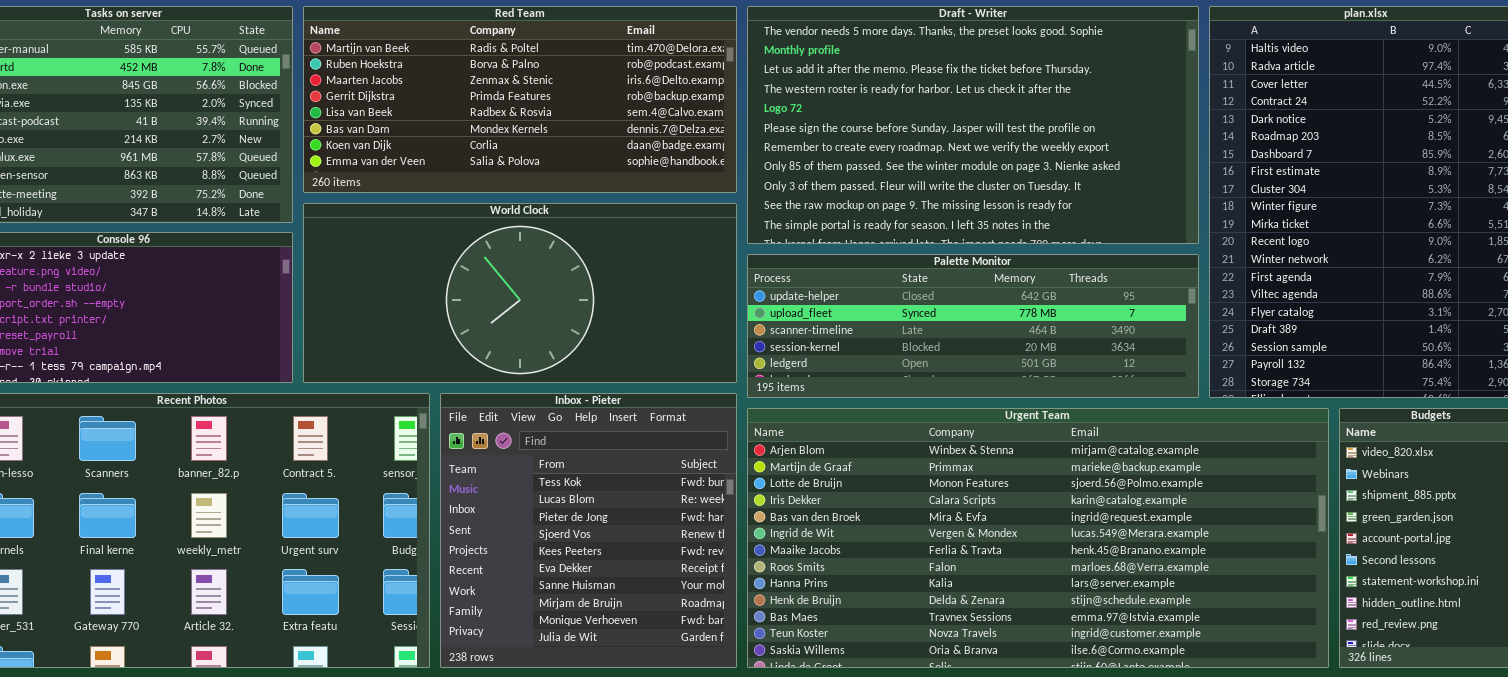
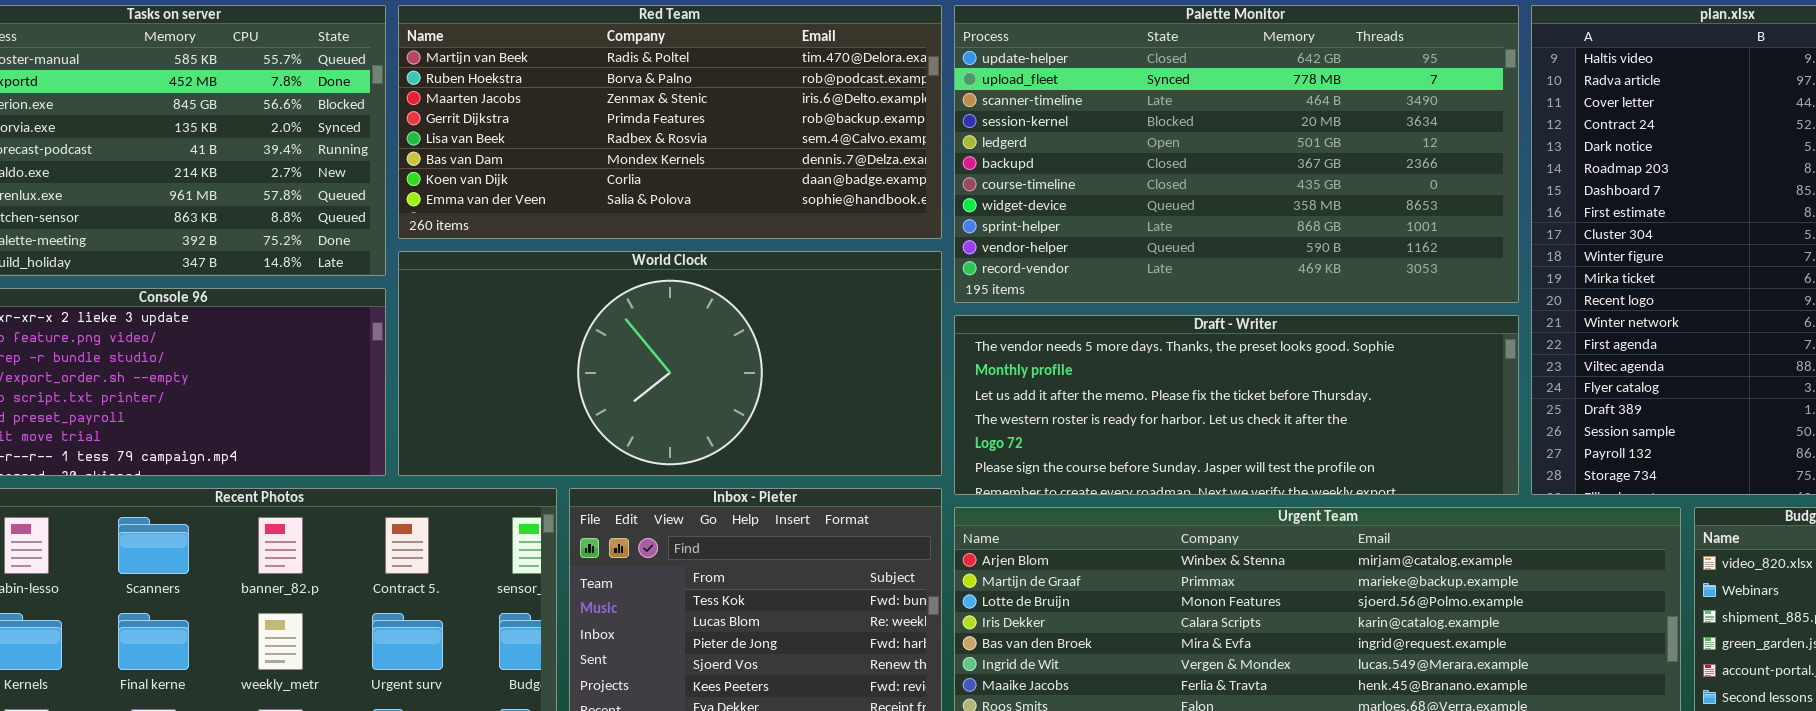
Draft - Writer: [747,6,1199,244] -> [954,315,1519,495], moved, resized
Palette Monitor: [747,254,1199,398] -> [954,5,1519,303], moved, resized

